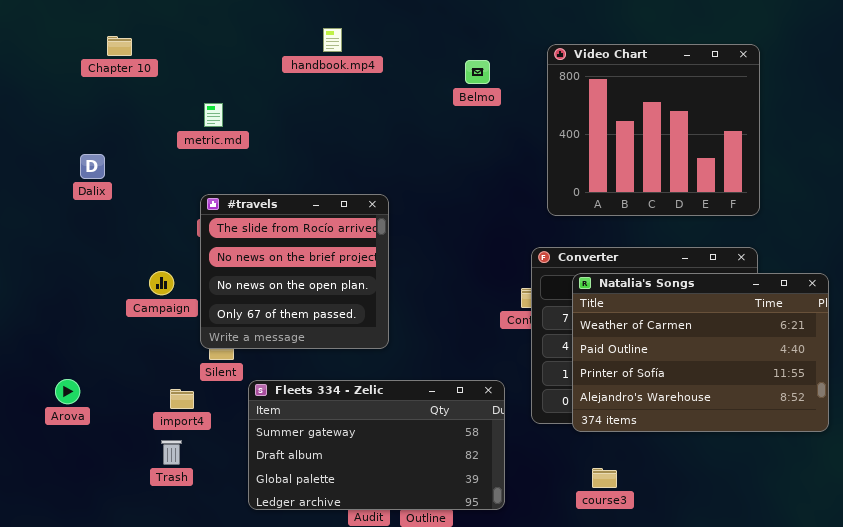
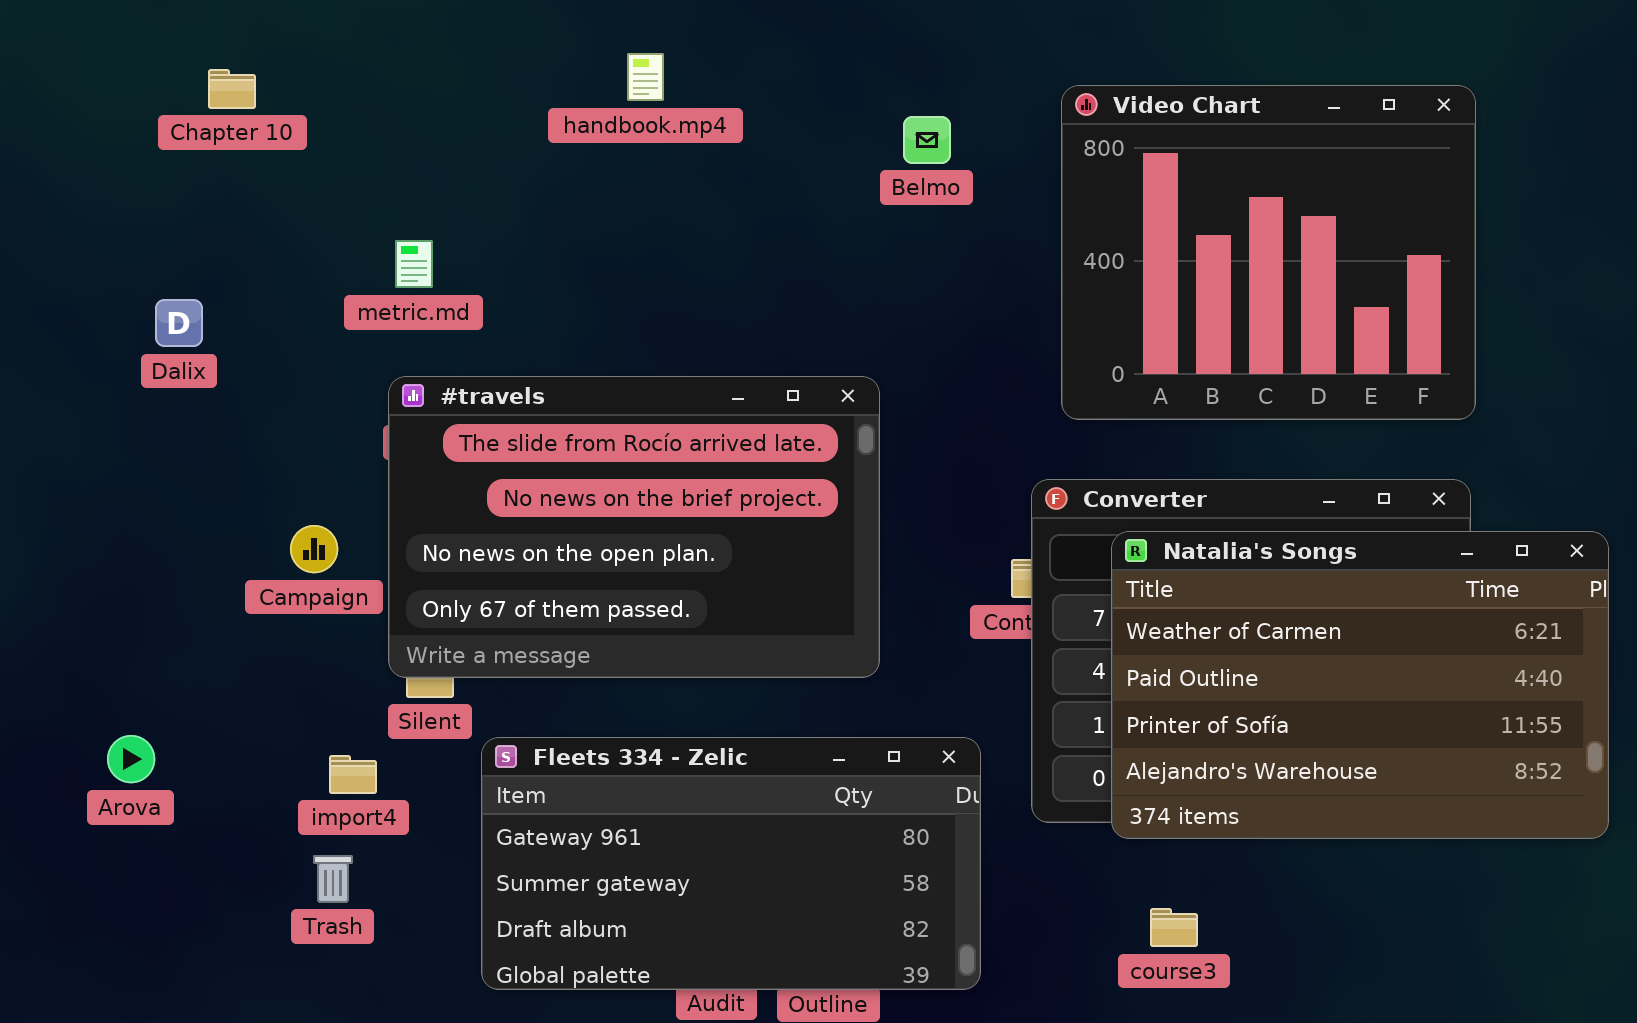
metric.md: [204,103,223,127] -> [395,240,433,288], moved
#travels: [200,194,389,349] -> [388,376,880,678], resized
Fleets 334 - Zelic: [248,380,505,510] -> [481,737,981,990], scrolled up 1 row

